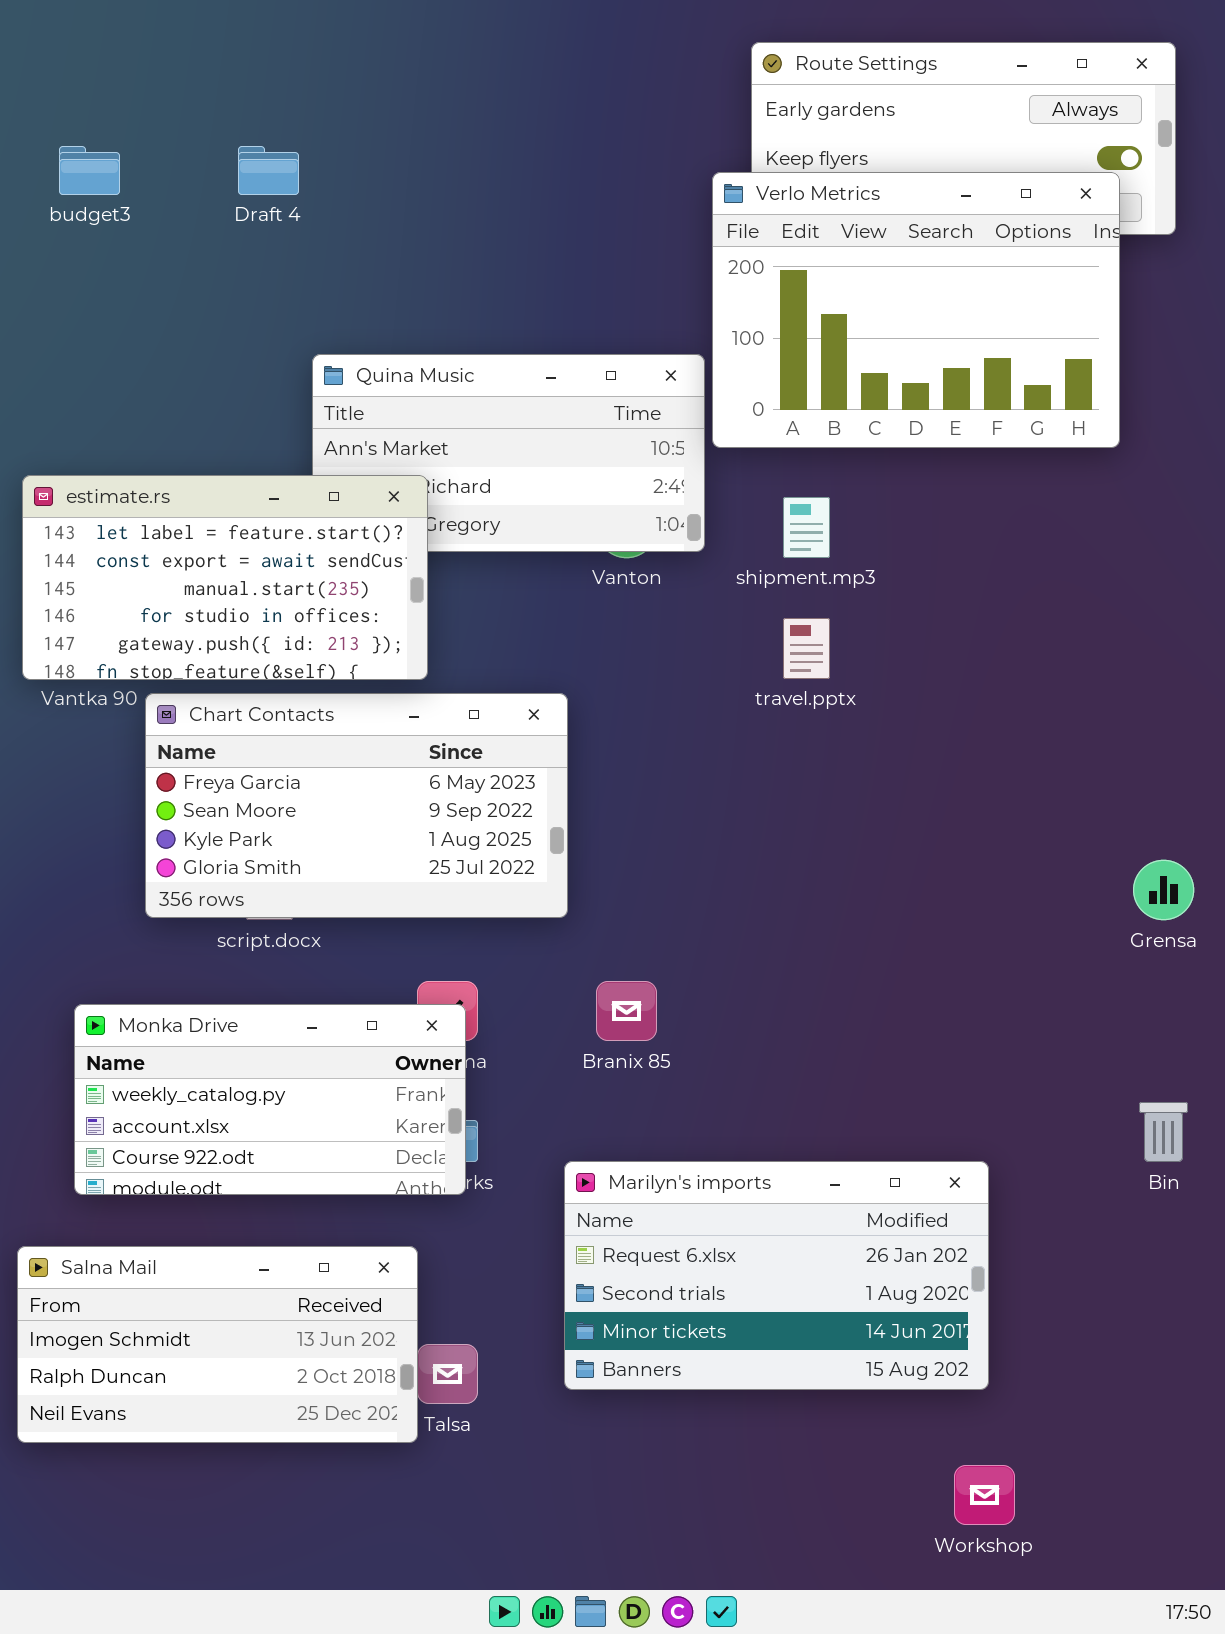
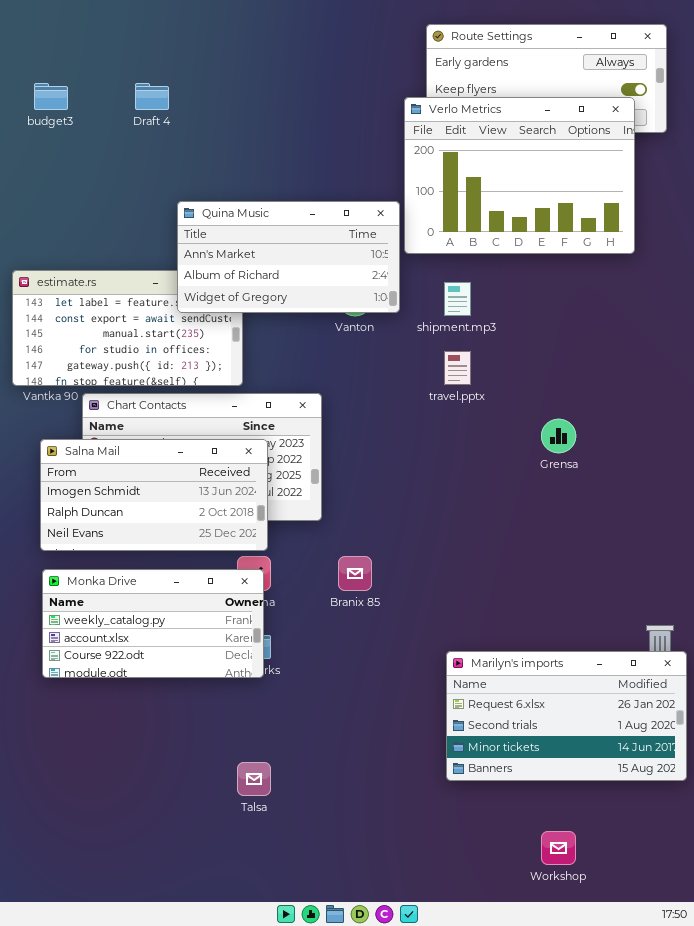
Quina Music: [312,354,705,552] -> [177,201,400,313], raised
Grensa: [1133,860,1194,920] -> [541,419,576,453], moved
Marilyn's imports: [564,1161,989,1390] -> [446,651,687,781], moved
Salna Mail: [17,1246,418,1443] -> [40,439,268,551], moved

